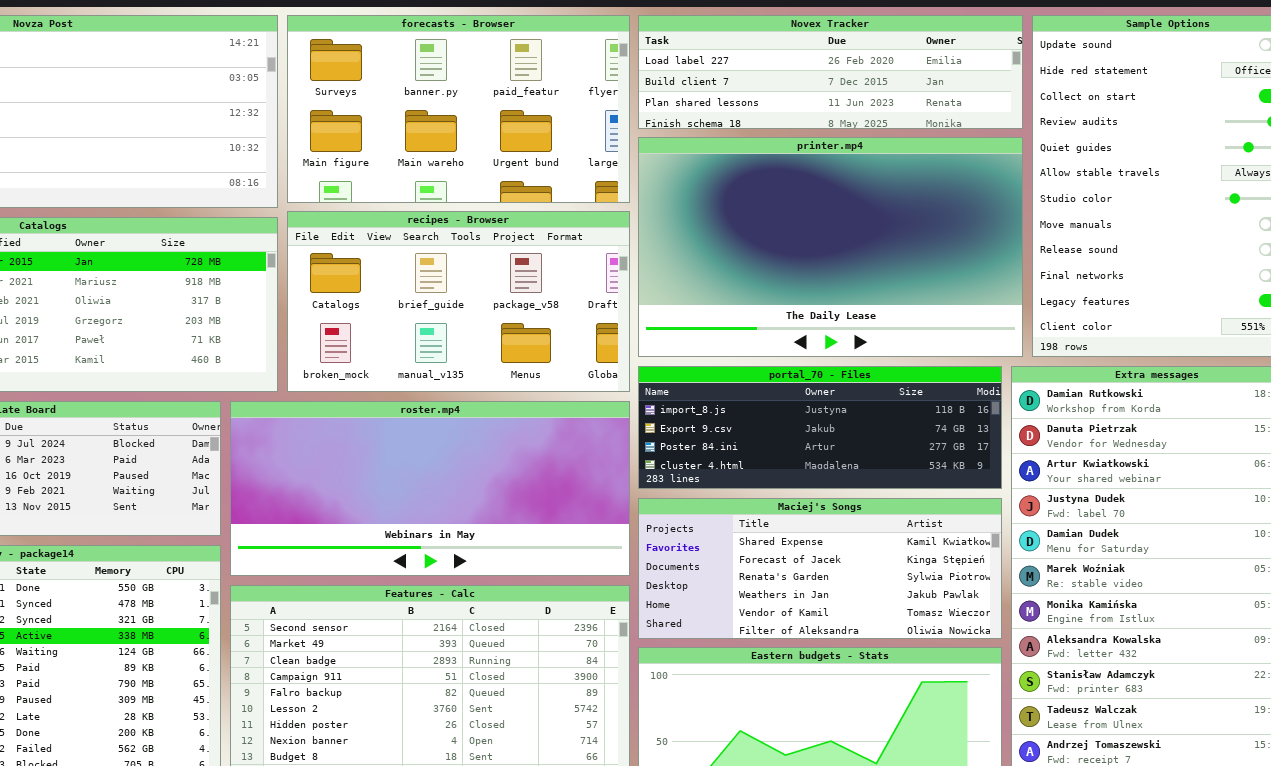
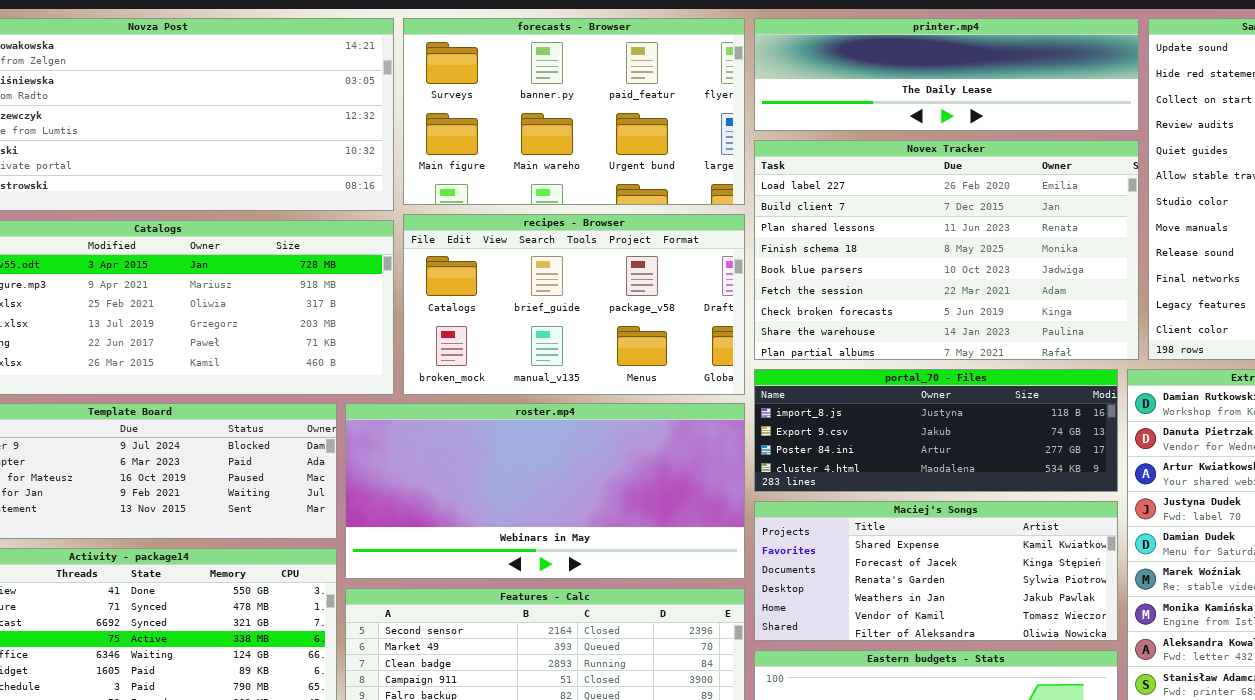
Novex Tracker: [638,15,1023,129] -> [754,140,1139,360], moved, resized
printer.mp4: [638,137,1023,357] -> [754,18,1139,131], moved, resized

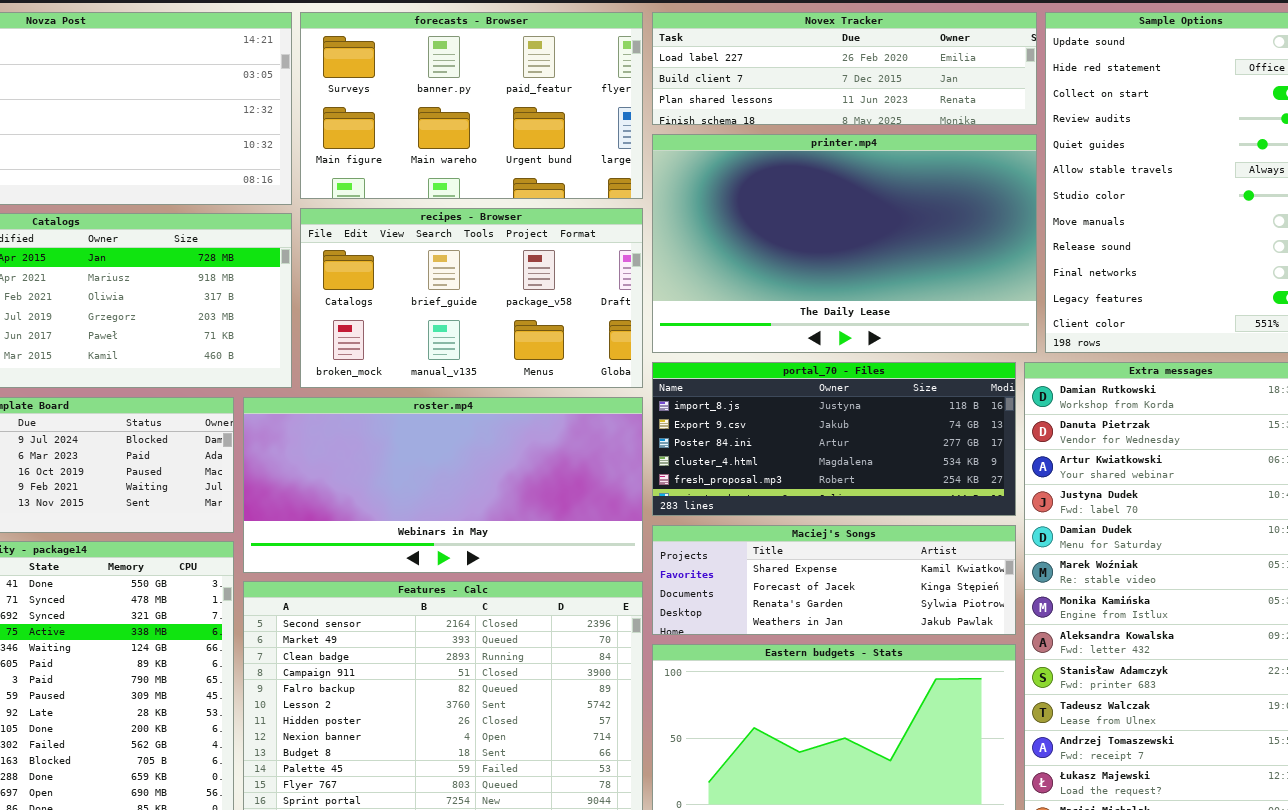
printer.mp4: [754,18,1139,131] -> [652,134,1037,353], moved, resized
Novex Tracker: [754,140,1139,360] -> [652,12,1037,125], moved, resized
portal_70 - Files: [754,369,1118,492] -> [652,362,1016,516], resized
Maciej's Songs: [754,501,1118,641] -> [652,525,1016,635], resized

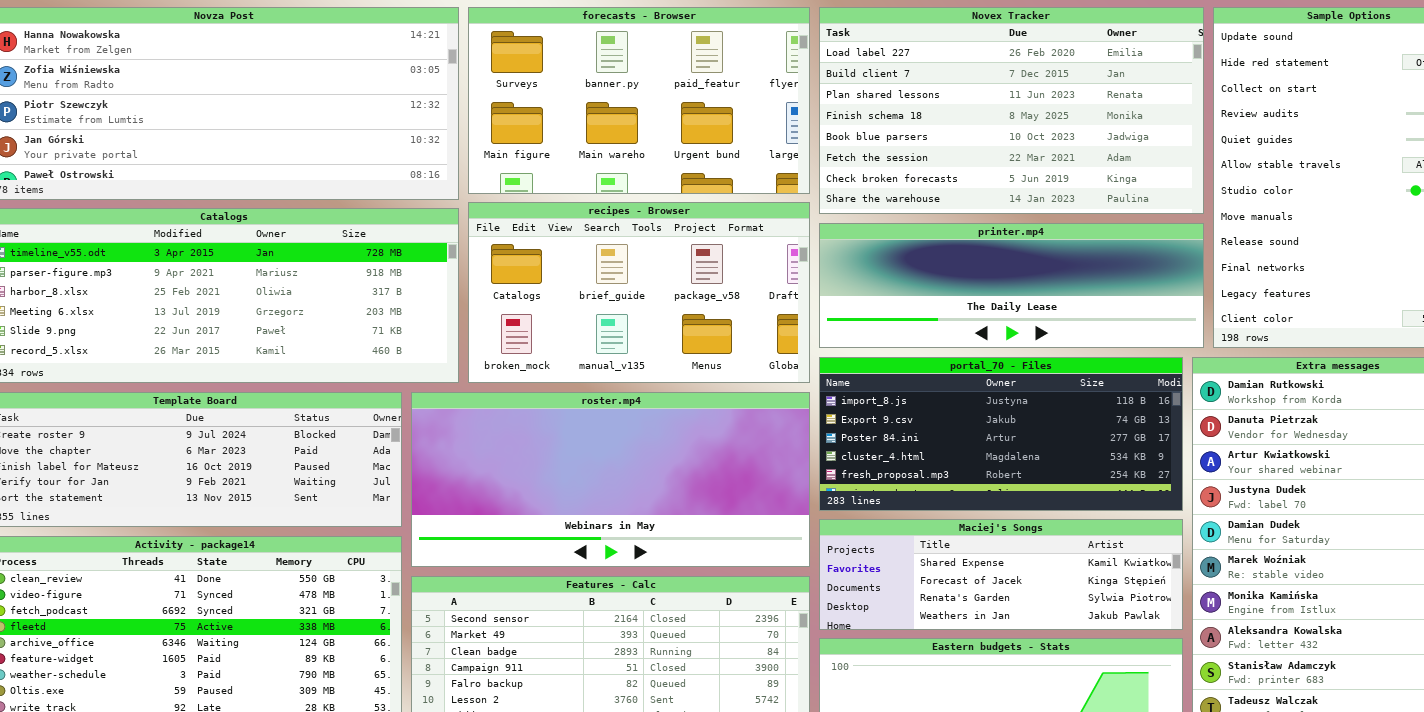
Novex Tracker: [652,12,1037,125] -> [819,7,1204,214], resized
printer.mp4: [652,134,1037,353] -> [819,223,1204,348], resized

